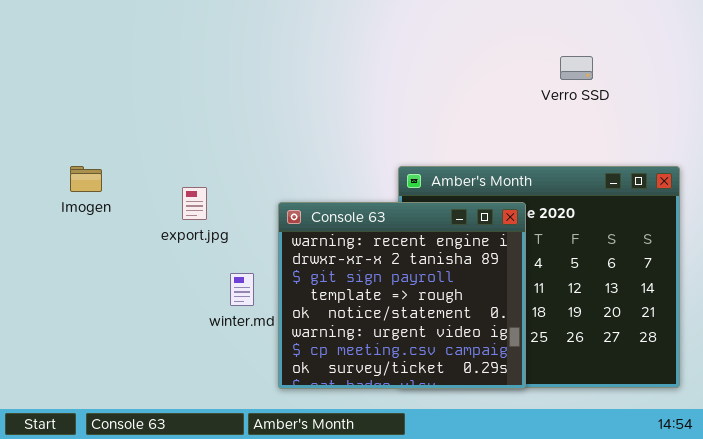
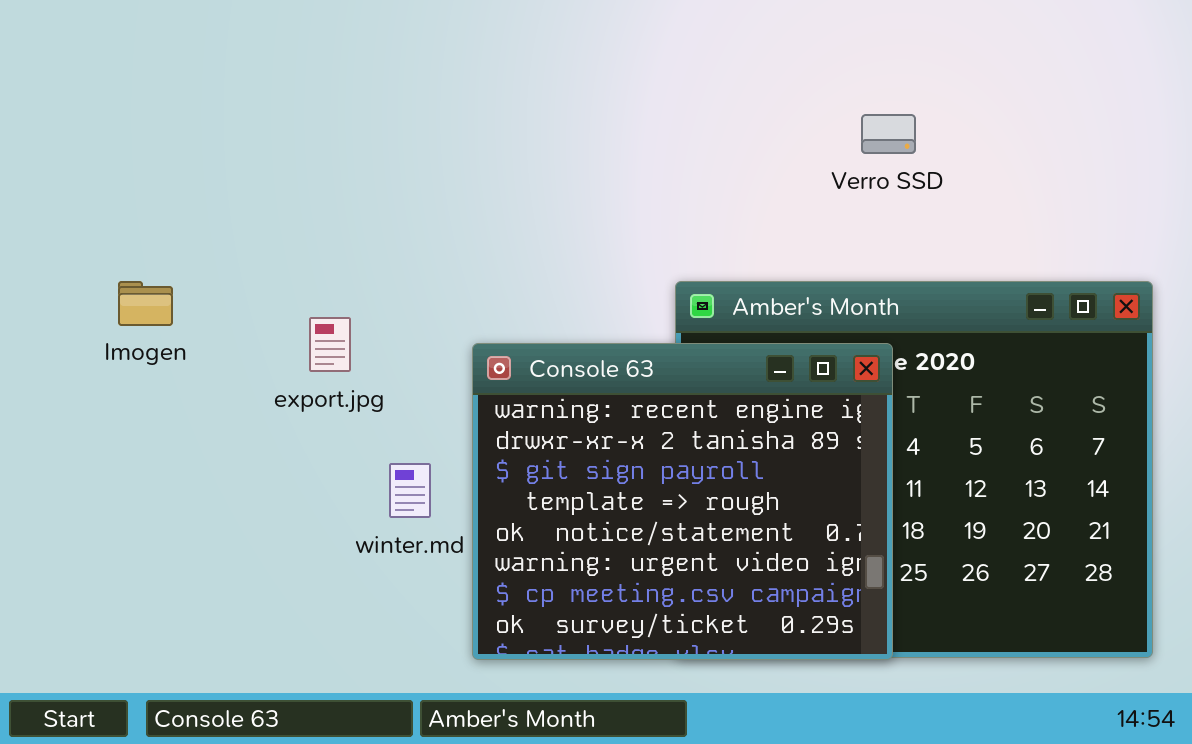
Verro SSD: [560,56,593,80] -> [861,114,916,154], moved

